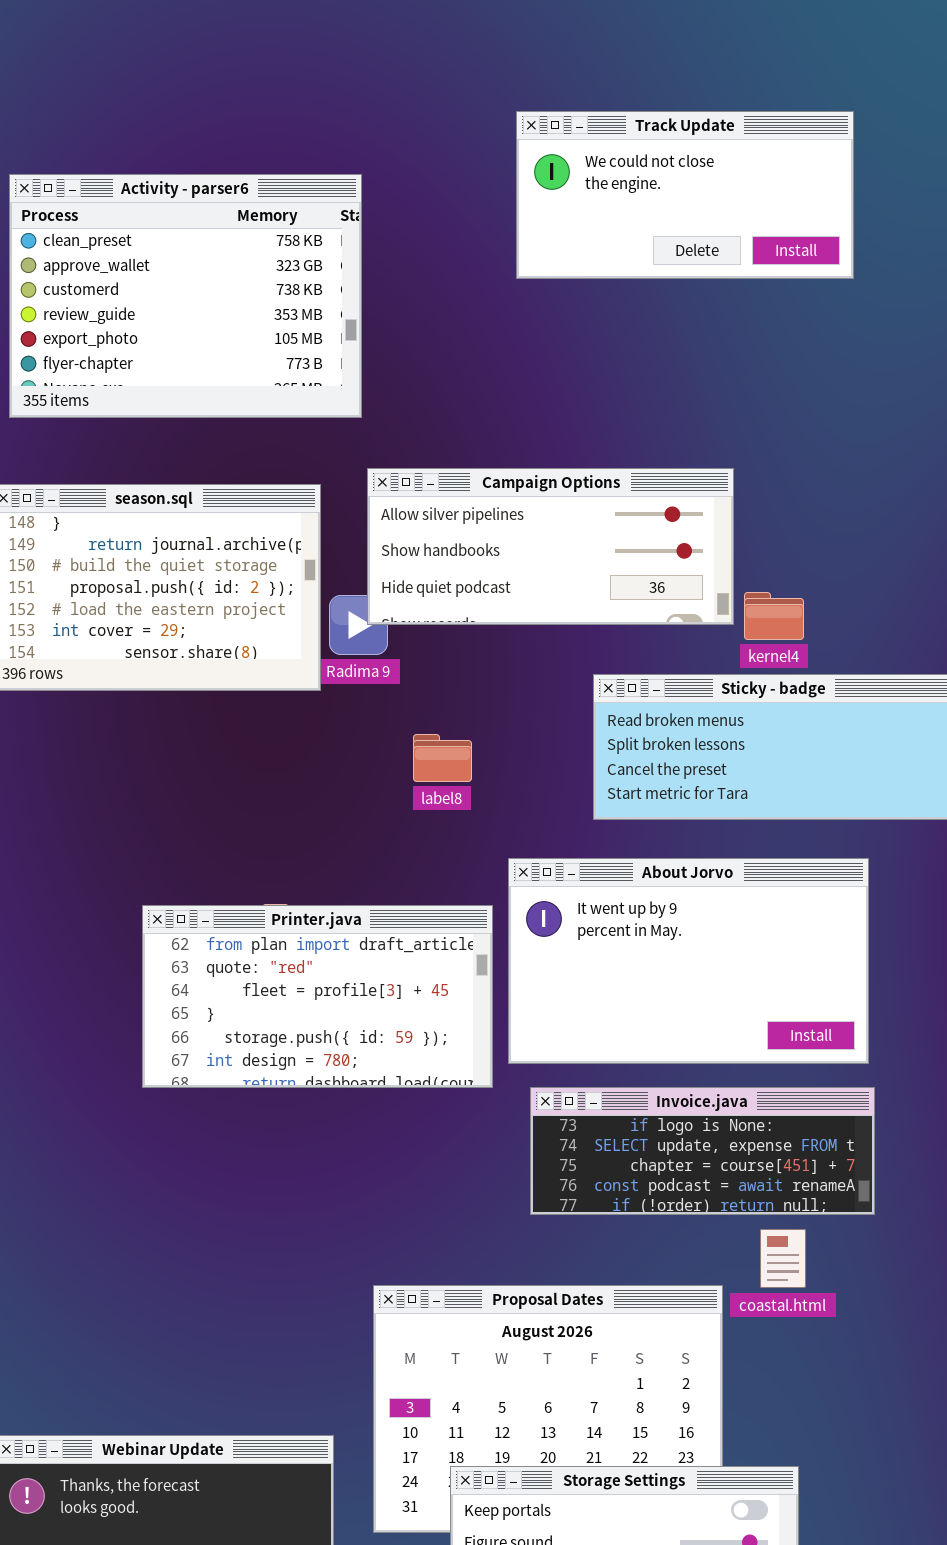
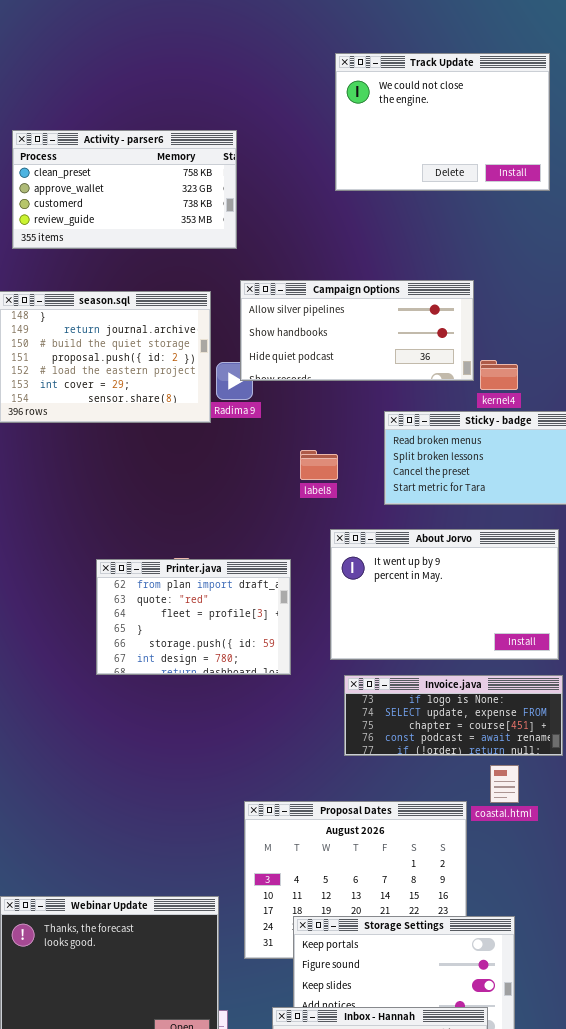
Track Update: [516,111,854,279] -> [335,53,550,191], resized
Activity - parser6: [9,174,362,418] -> [12,130,237,249], resized
label8: [413,734,472,782] -> [300,450,338,480], moved
Printer.java: [142,905,493,1088] -> [96,559,291,675], resized

